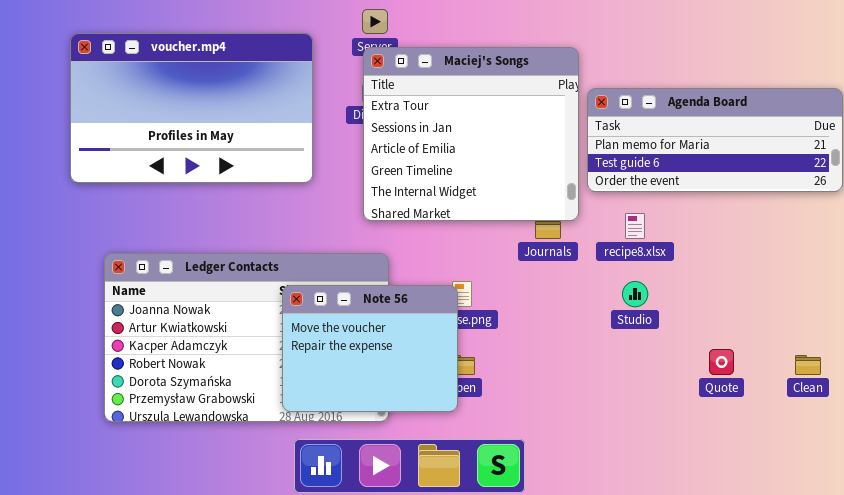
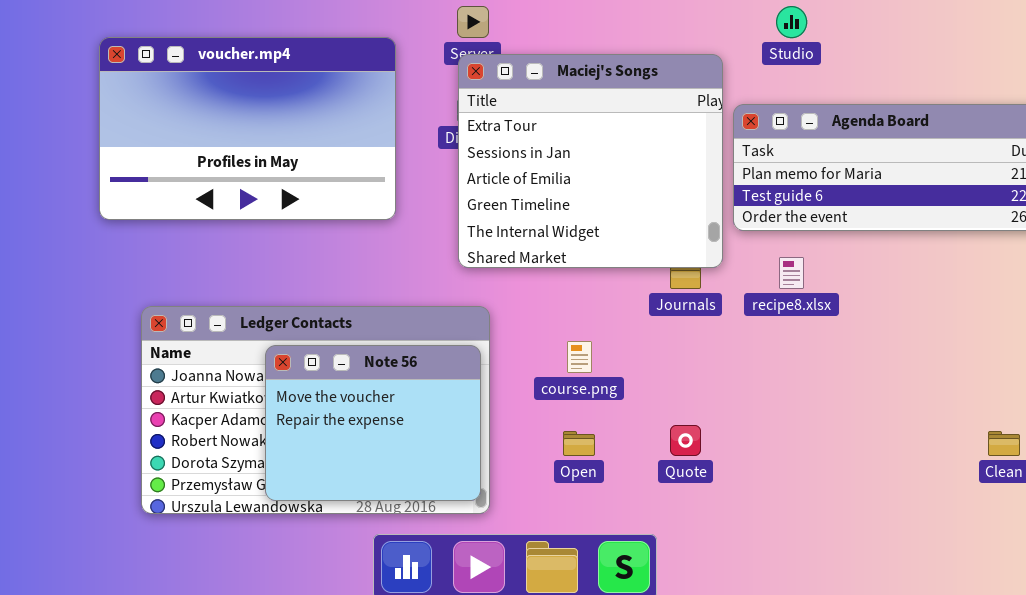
Studio: [622,281,648,307] -> [776,6,807,38], moved
Note 56: [282,285,458,412] -> [265,345,481,501], moved
Quote: [709,349,734,375] -> [670,425,701,456], moved

